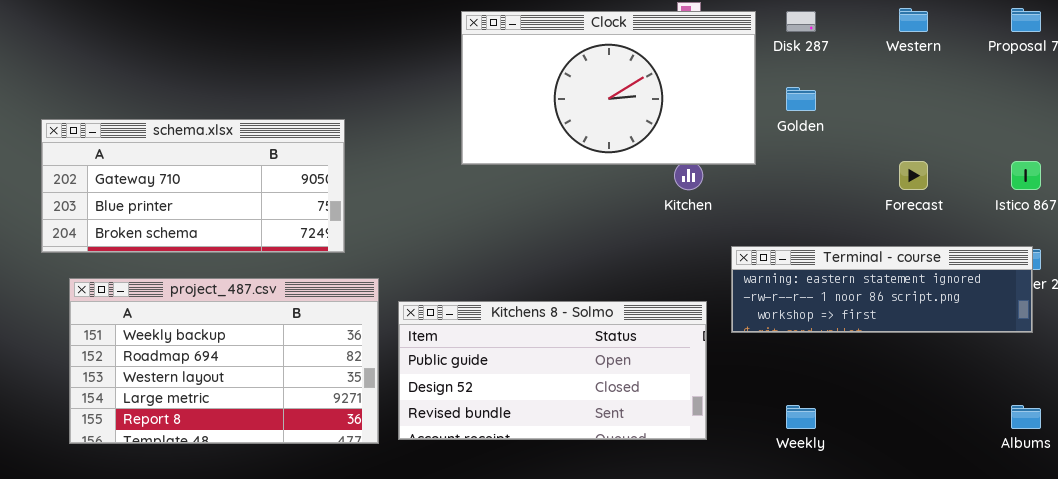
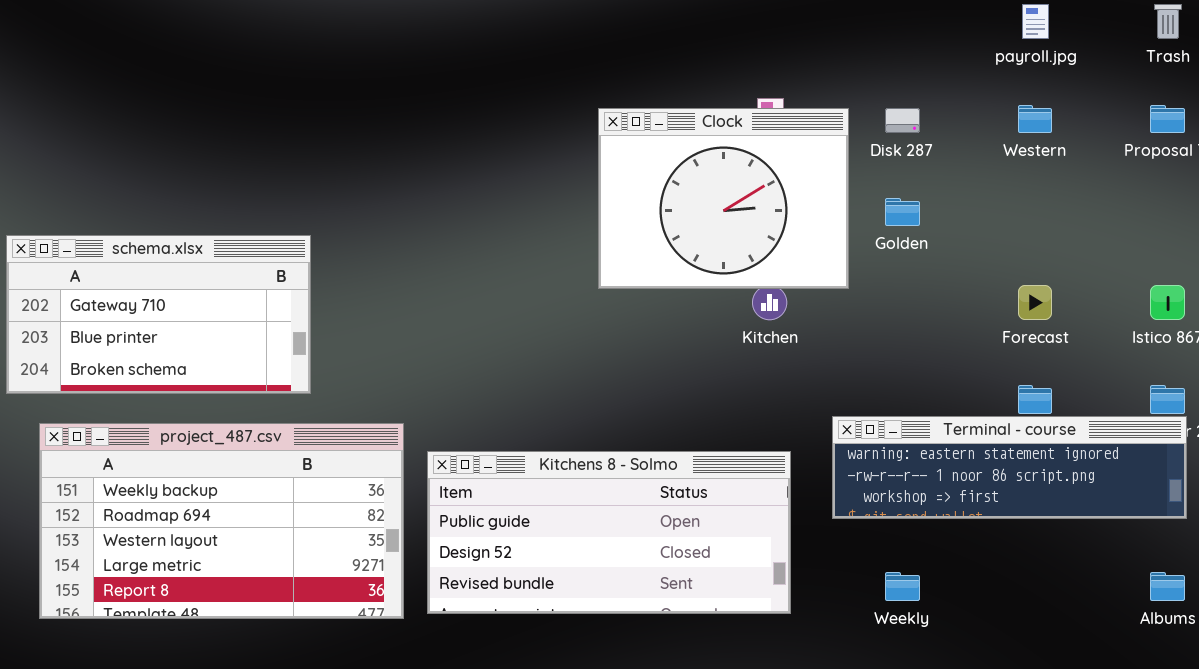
Clock: [461,11,756,165] -> [598,108,849,289], resized
schema.xlsx: [41,119,345,253] -> [6,235,311,394], resized
Terminal - course: [731,246,1033,333] -> [832,416,1187,519], moved

